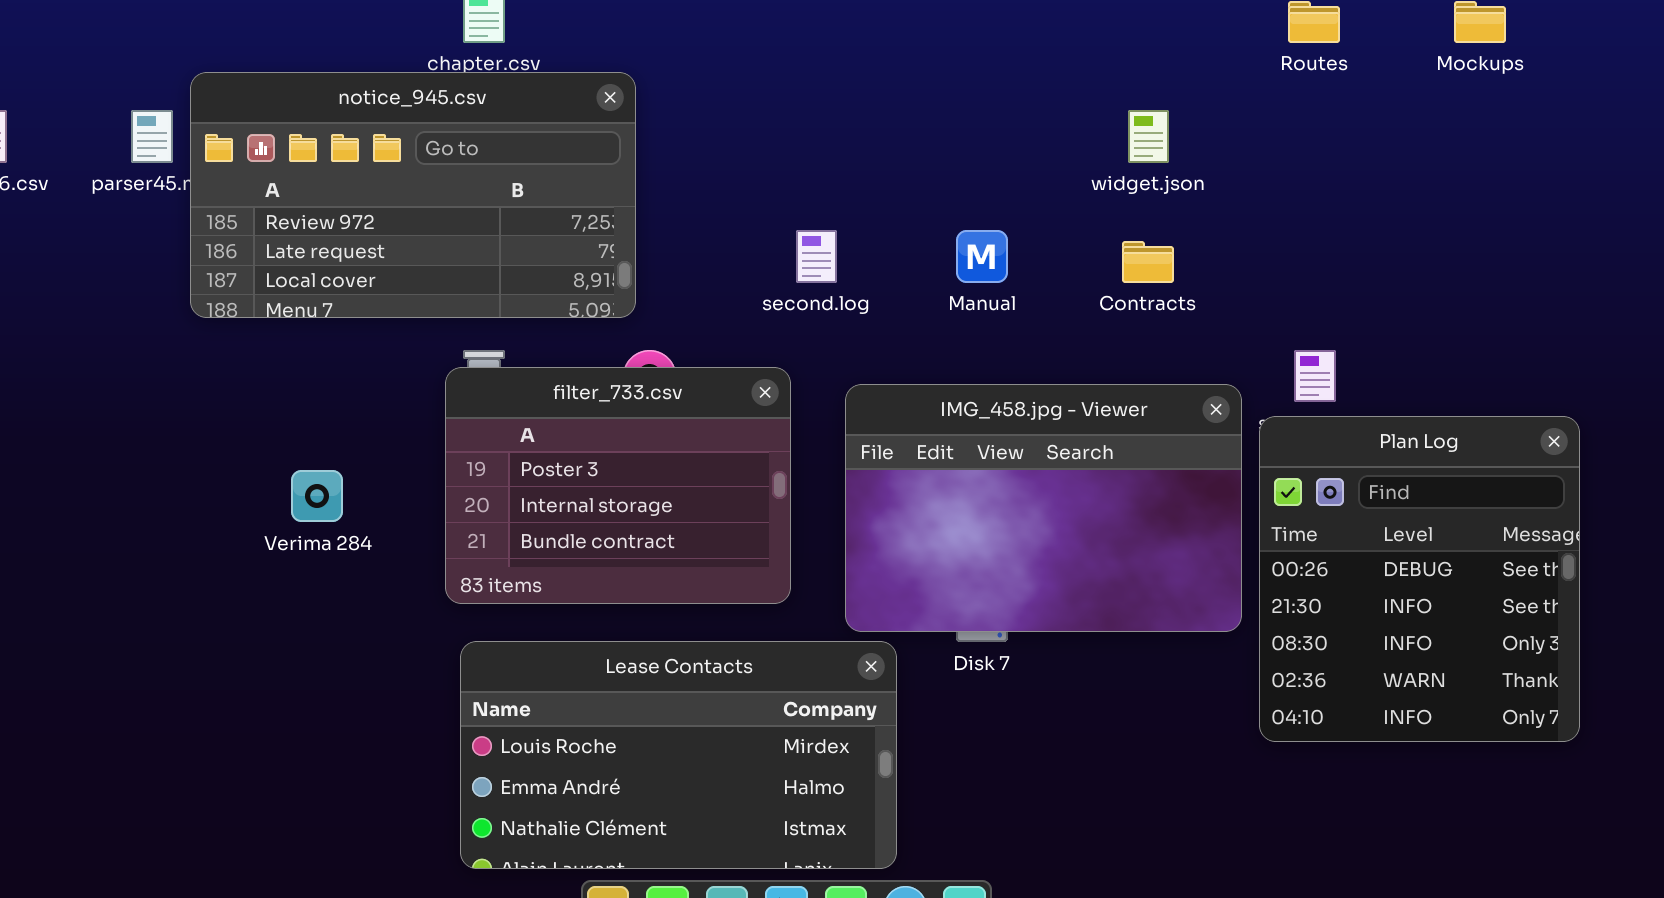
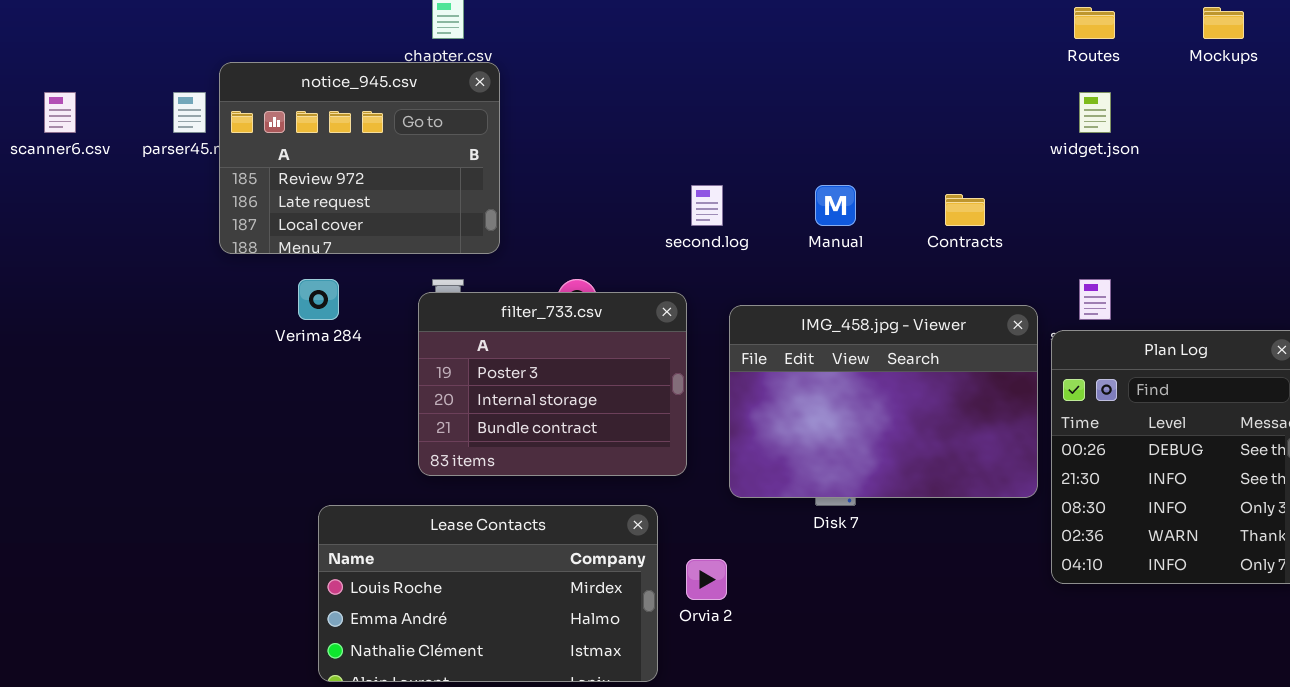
notice_945.csv: [190,72,636,318] -> [219,62,500,254], resized
widget.json: [1128,110,1169,163] -> [1079,92,1111,133], moved
Verima 284: [291,470,343,522] -> [298,279,339,320], moved
Lease Contacts: [460,641,897,869] -> [318,505,658,682], moved

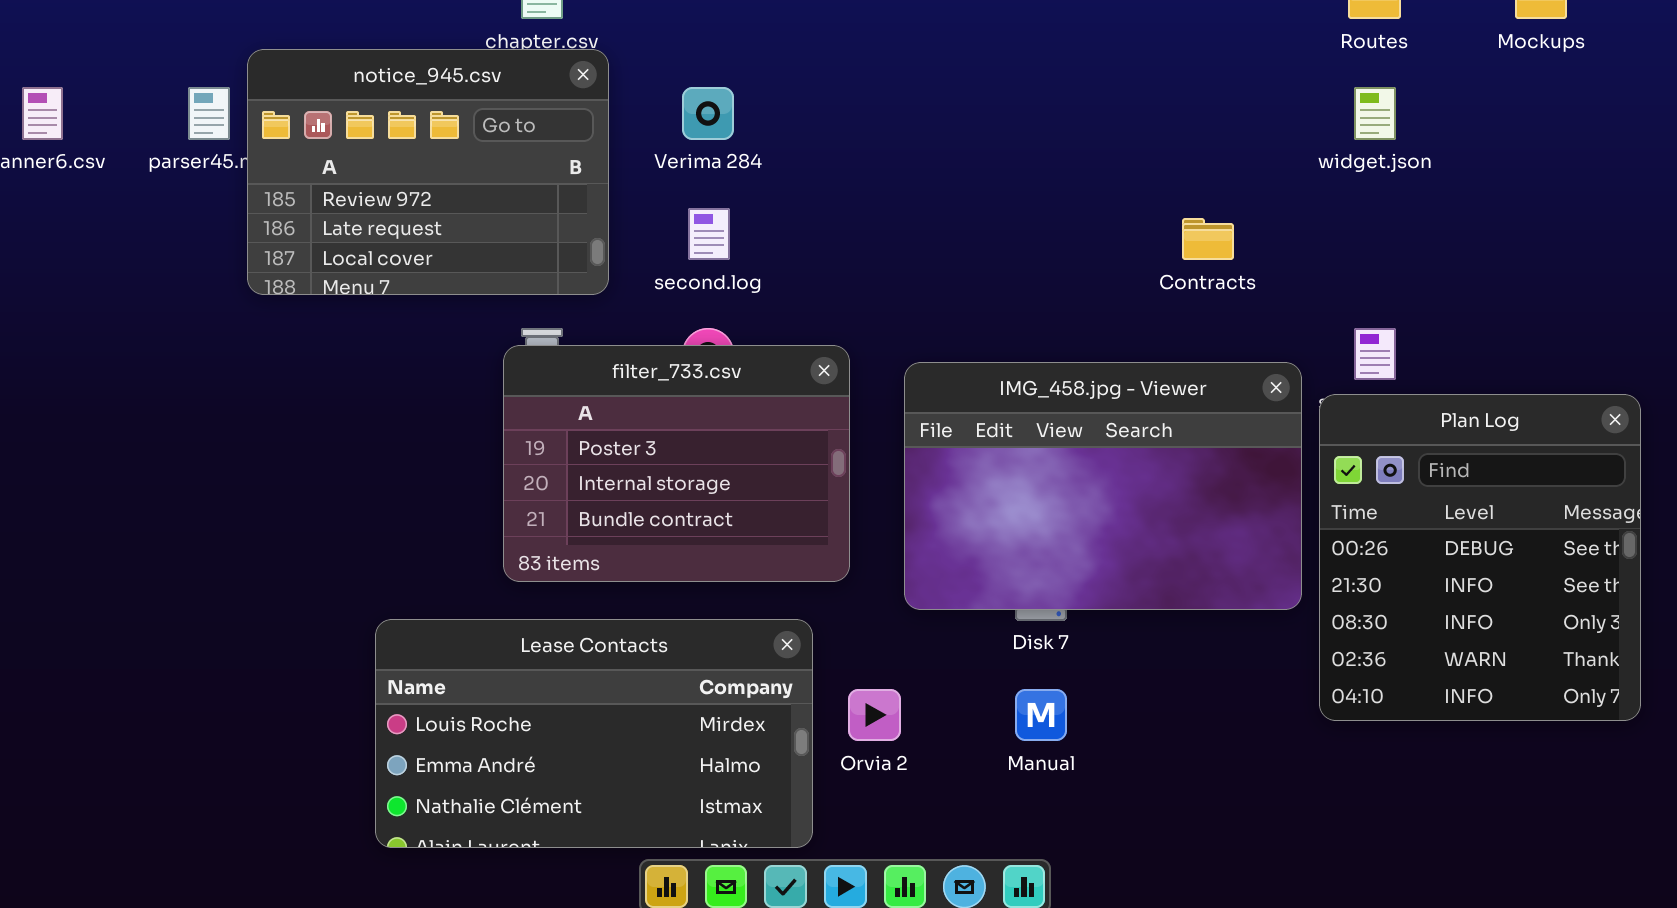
second.log: [691,185,723,226] -> [688,208,730,260], moved
Manual: [815,185,856,226] -> [1015,689,1067,741], moved
Verima 284: [298,279,339,320] -> [682,87,734,140], moved

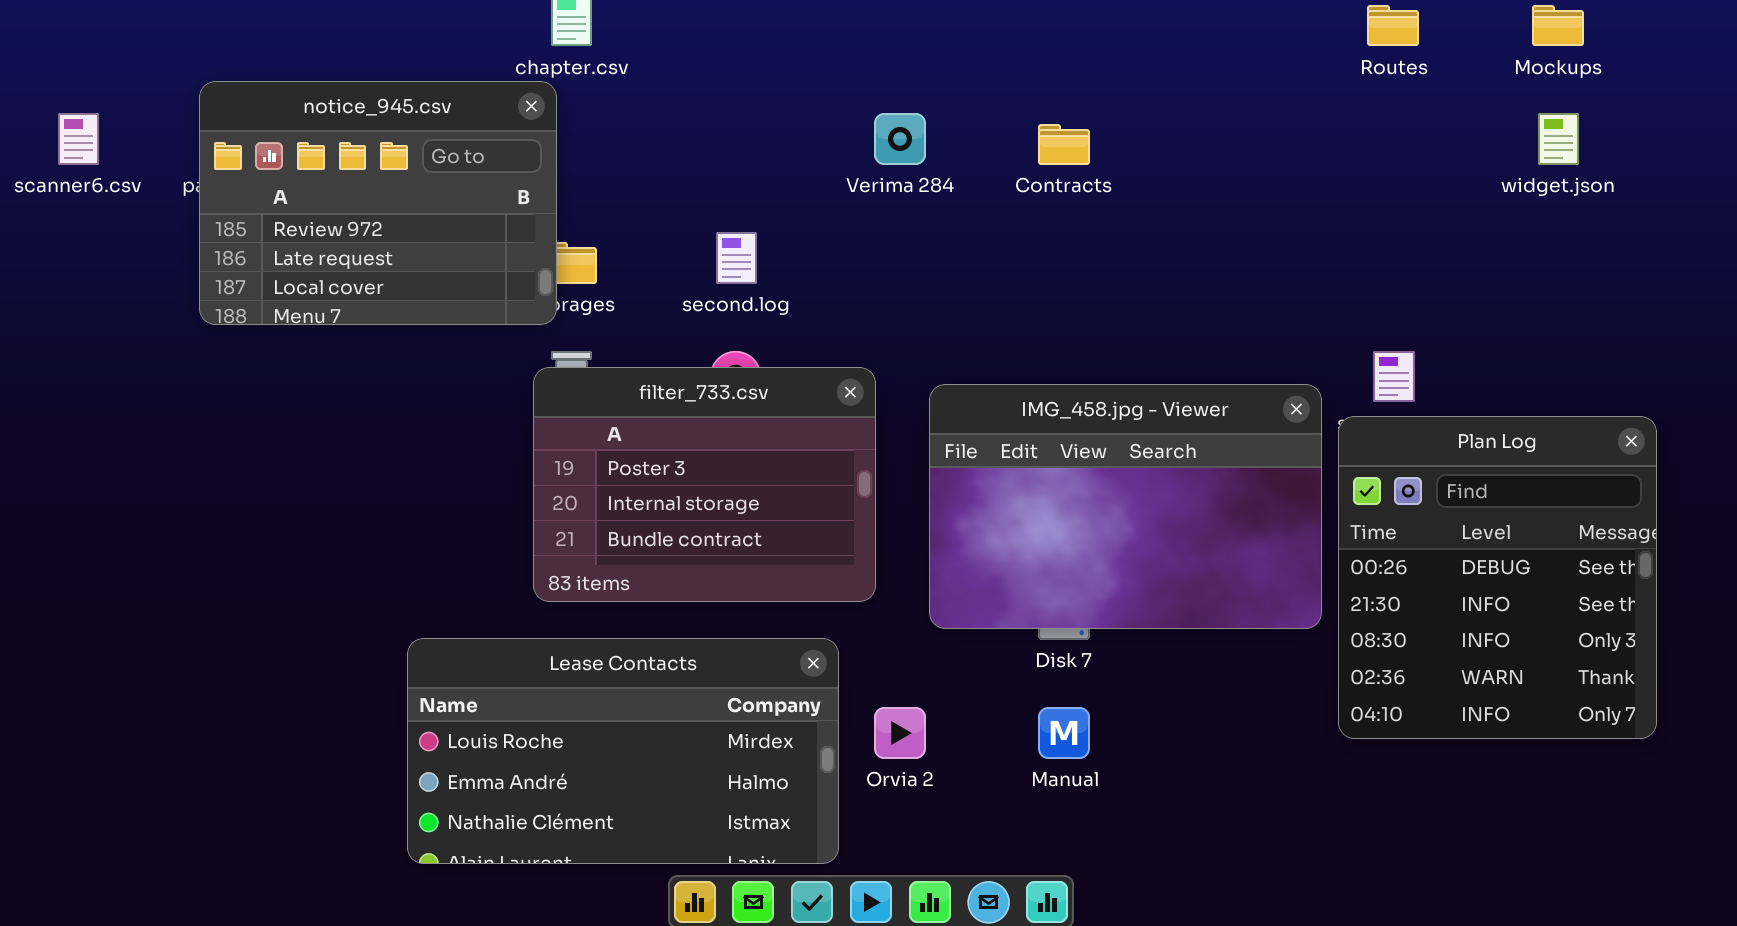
notice_945.csv: [247,49,609,295] -> [199,81,557,325], moved
Verima 284: [682,87,734,140] -> [874,113,926,165], moved
widget.json: [1354,87,1396,140] -> [1538,113,1579,165], moved
Contracts: [1182,218,1234,260] -> [1038,124,1090,165], moved

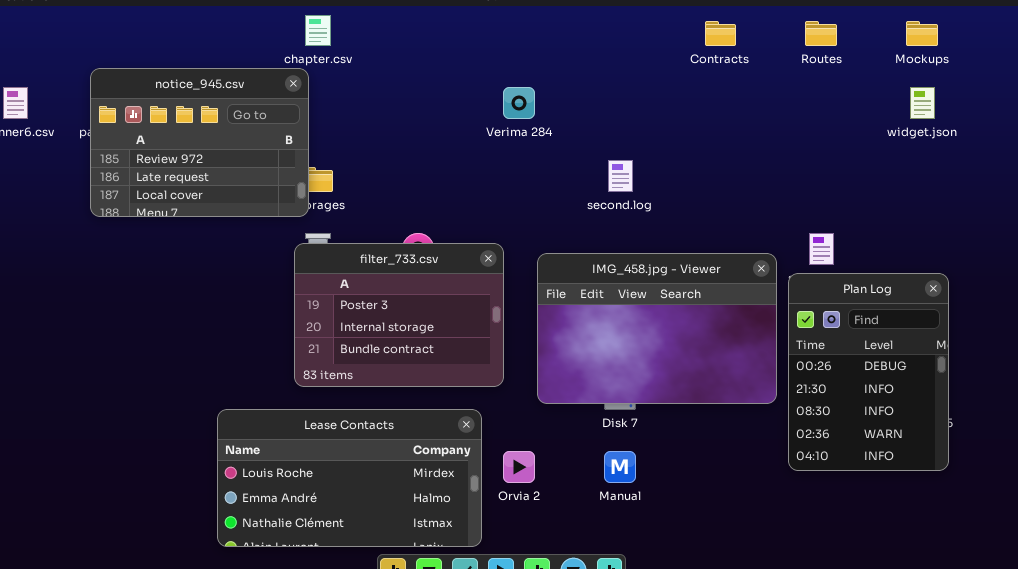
Contracts: [1038,124,1090,165] -> [705,21,736,46], moved
second.log: [716,232,757,284] -> [608,160,633,192], moved
Plan Log: [1338,416,1657,739] -> [788,273,949,471], resized

